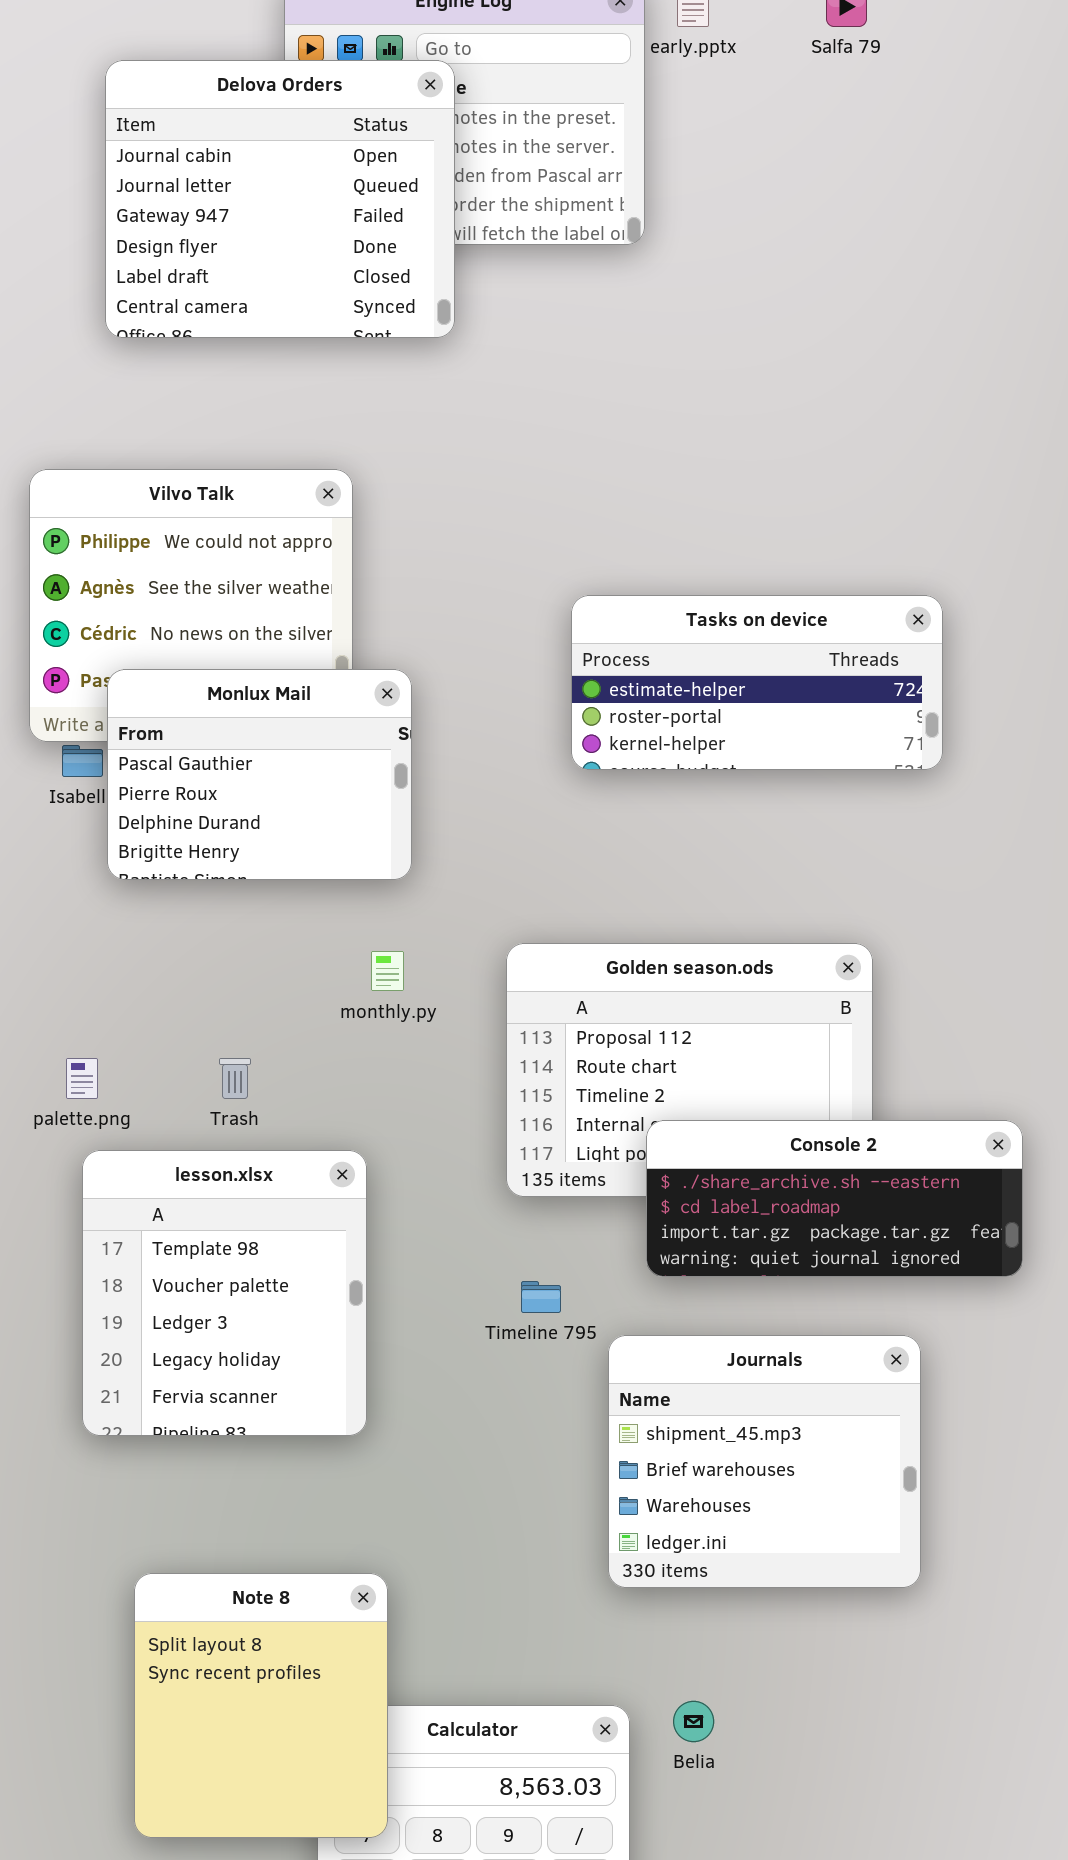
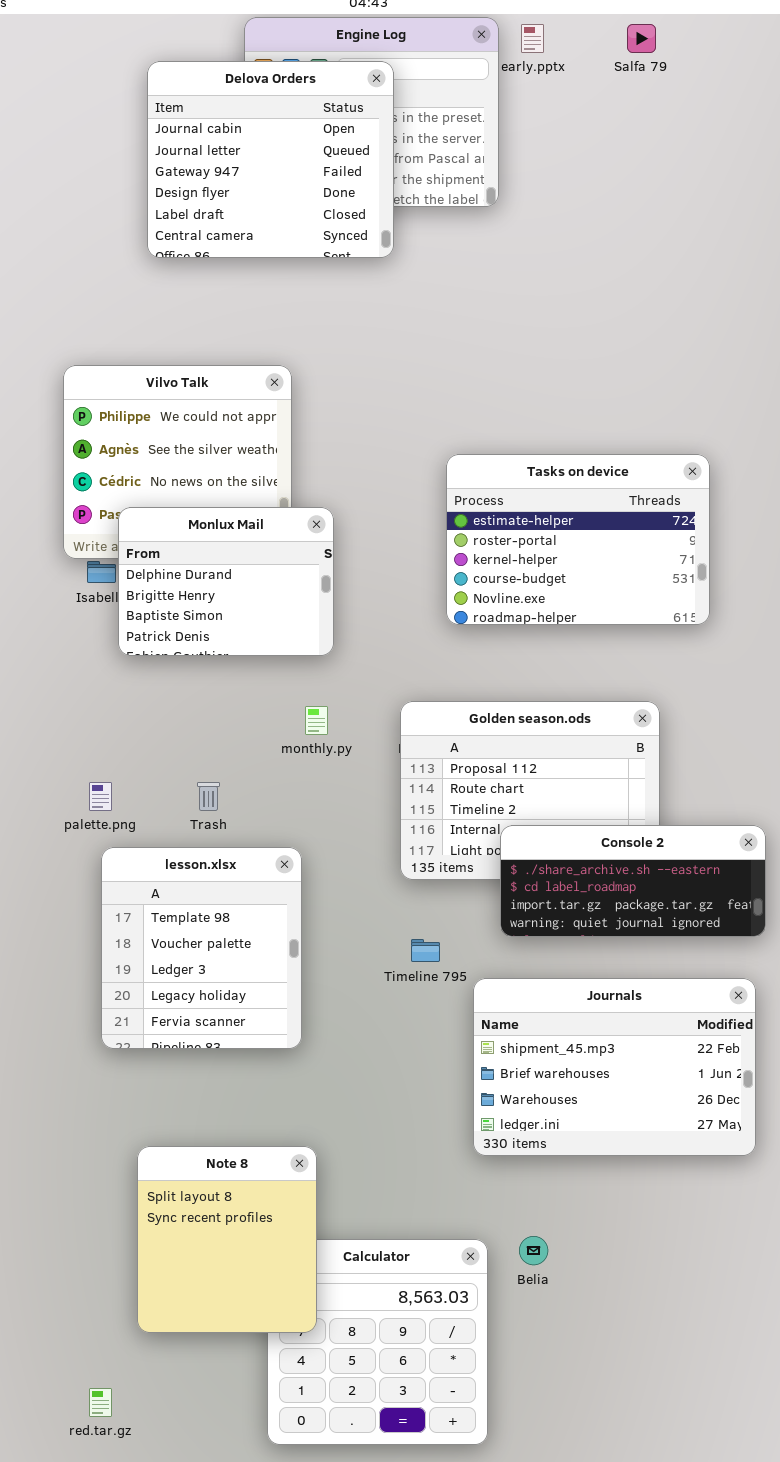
Delova Orders: [105,60,455,338] -> [147,61,394,258], moved
Tasks on device: [571,595,943,770] -> [446,454,710,625], resized
Monlux Mail: [107,669,412,880] -> [118,507,334,656], scrolled down 2 rows
Journals: [608,1335,921,1588] -> [473,978,756,1156], resized

